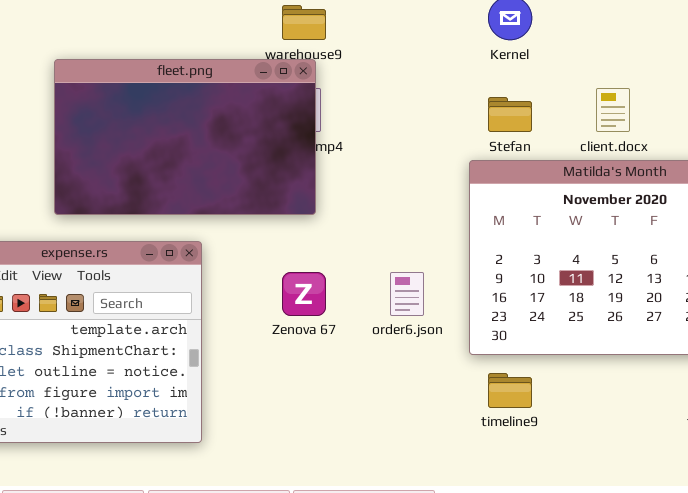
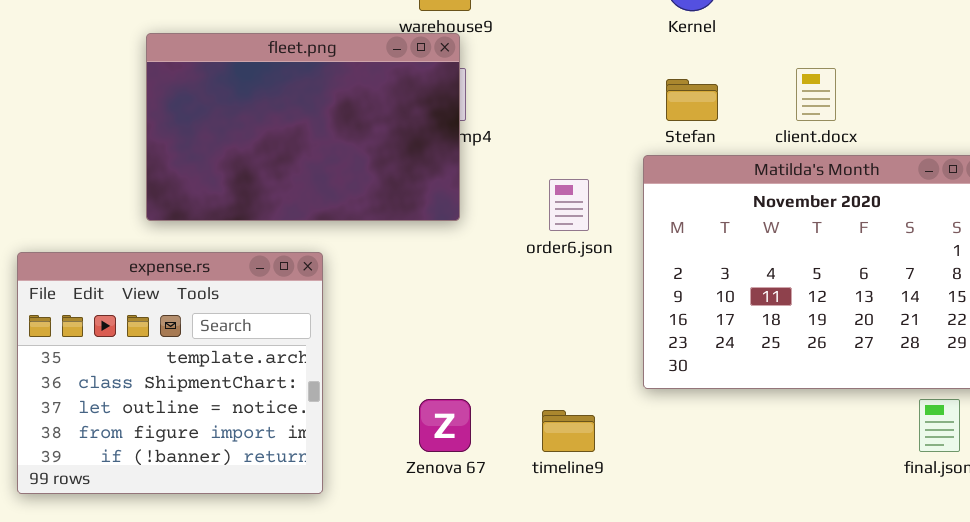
Zenova 67: [282,272,326,316] -> [419,399,471,452], moved
order6.json: [390,272,424,316] -> [549,179,589,231], moved
timeline9: [488,373,532,408] -> [542,410,595,452], moved

